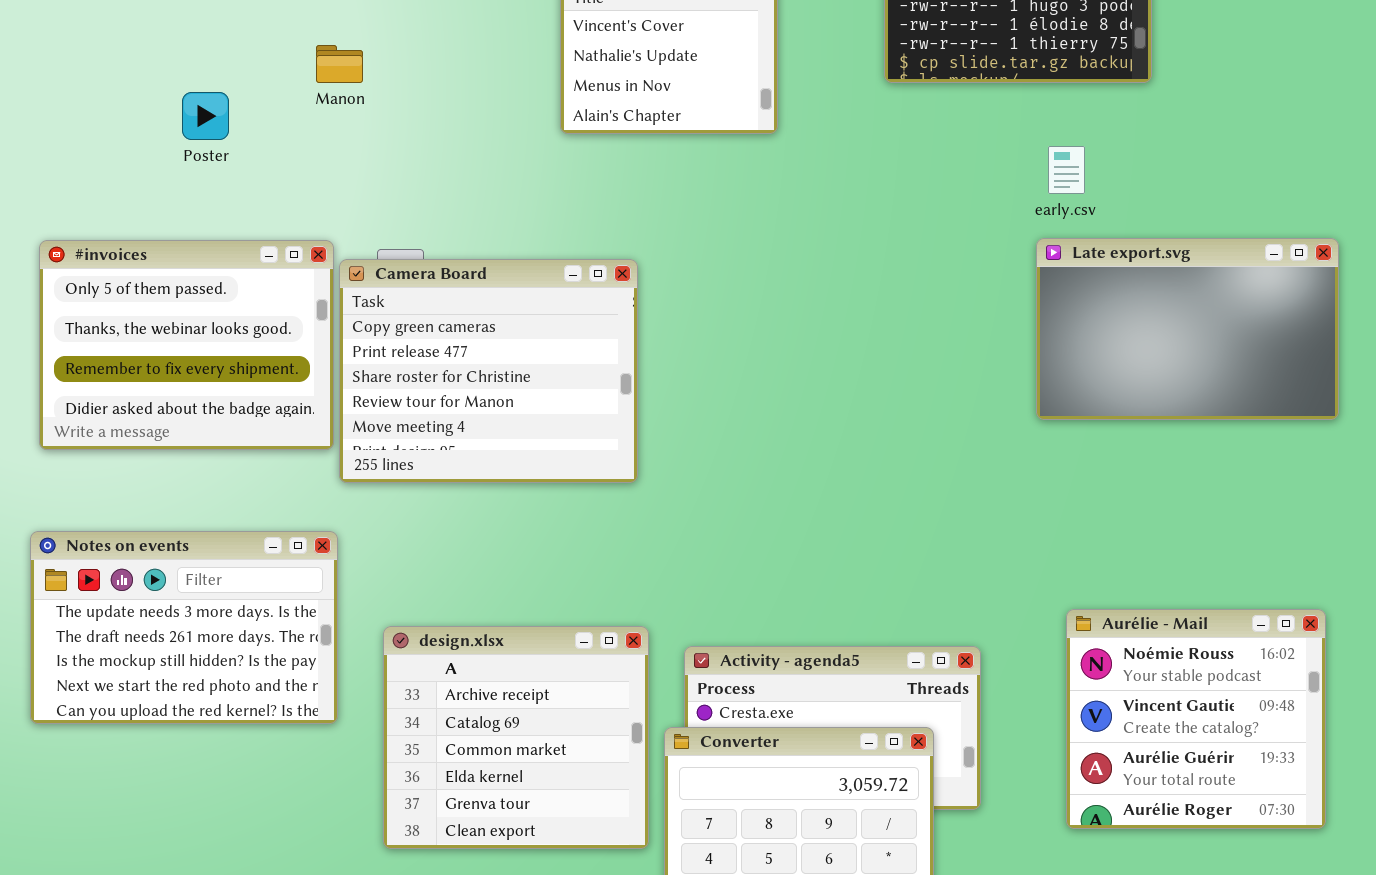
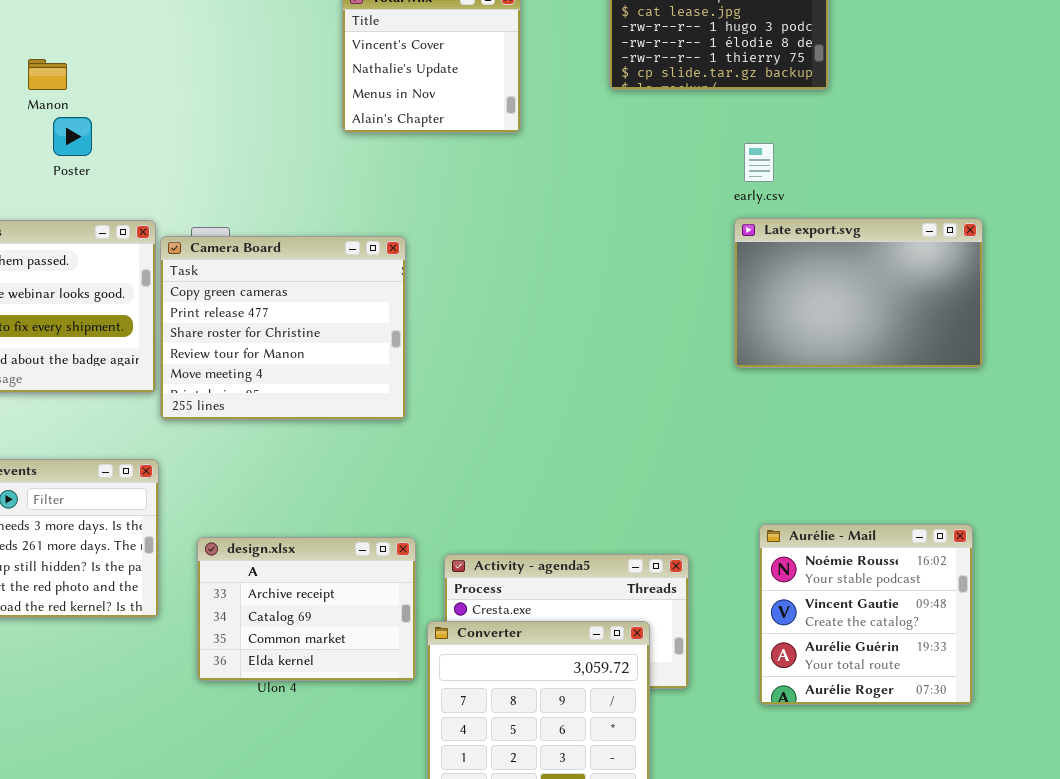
Manon: [316,45,363,83] -> [28,59,67,90], moved
Poster: [182,92,229,140] -> [53,117,92,156], moved
design.xlsx: [383,626,649,849] -> [197,537,416,681], resized

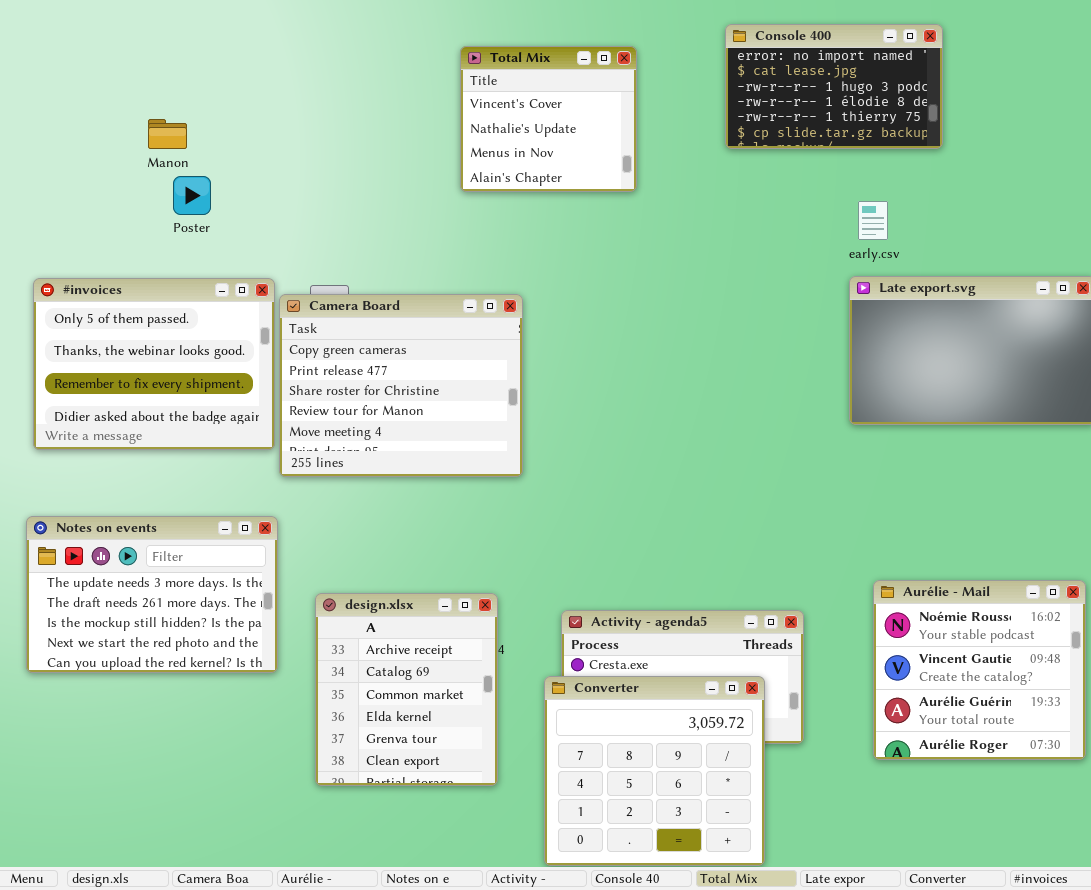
design.xlsx: [197,537,416,681] -> [315,593,498,786], resized

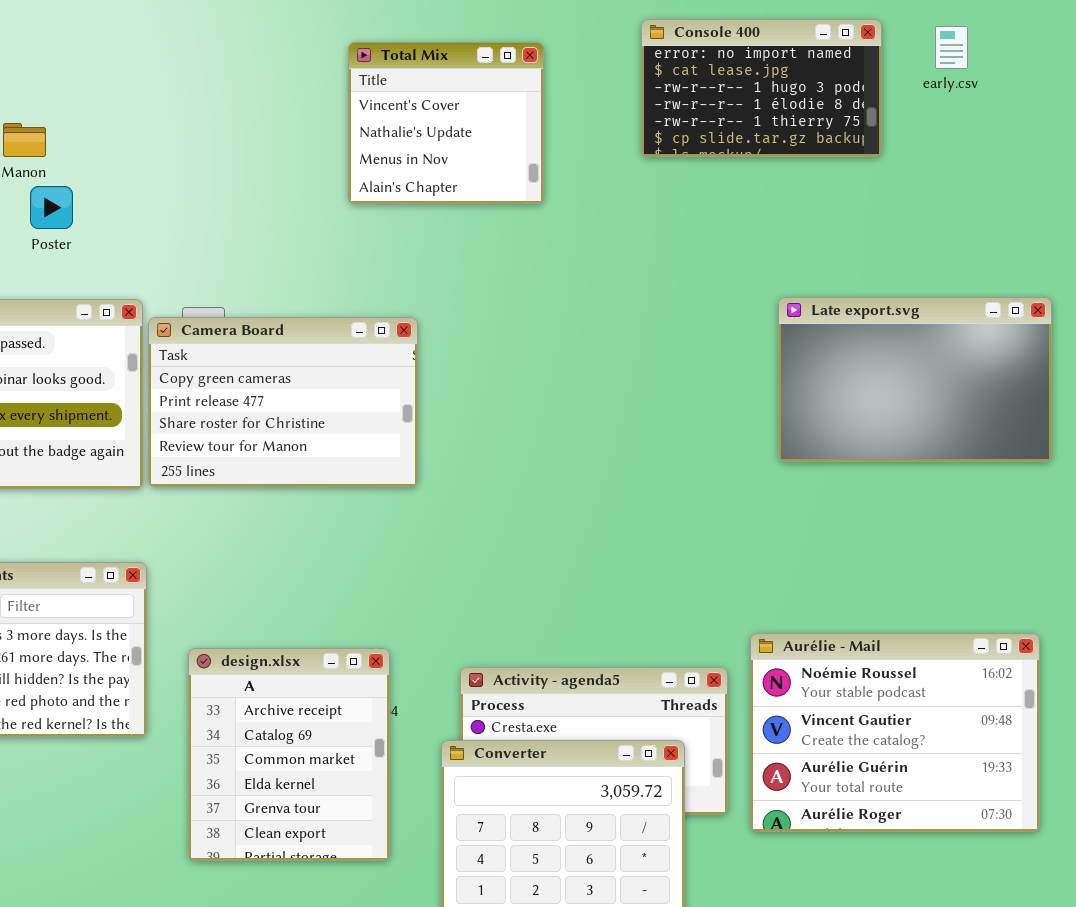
early.csv: [858,201,888,240] -> [935,26,968,69], moved
Camera Board: [279,294,523,477] -> [148,317,418,487], resized
Aurélie - Mail: [873,580,1086,760] -> [750,633,1040,832], resized

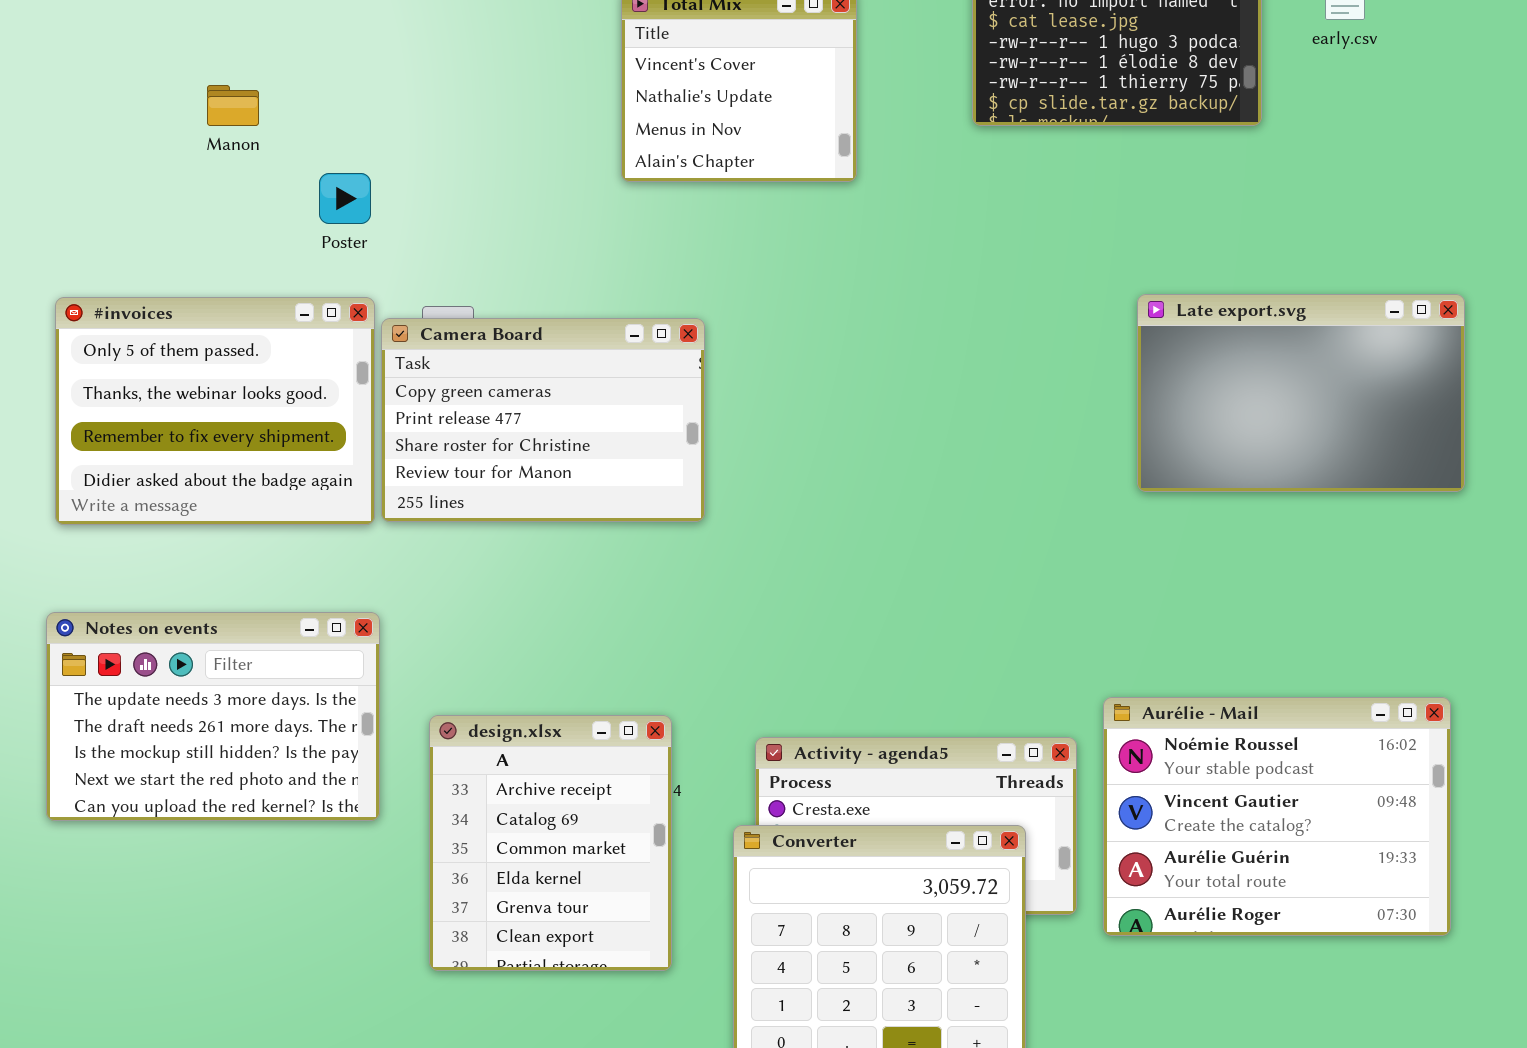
Poster: [30,186,73,229] -> [319,173,371,224], moved

